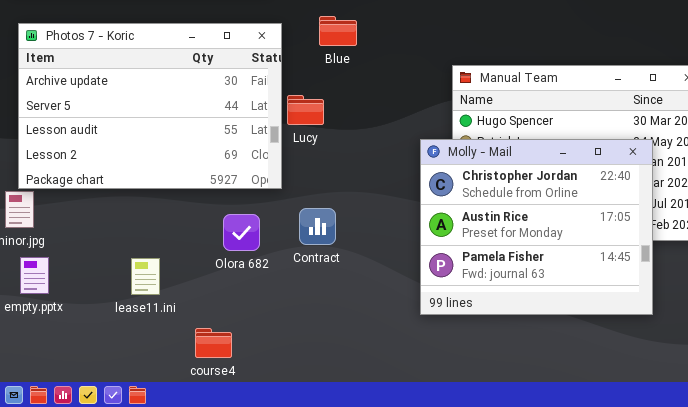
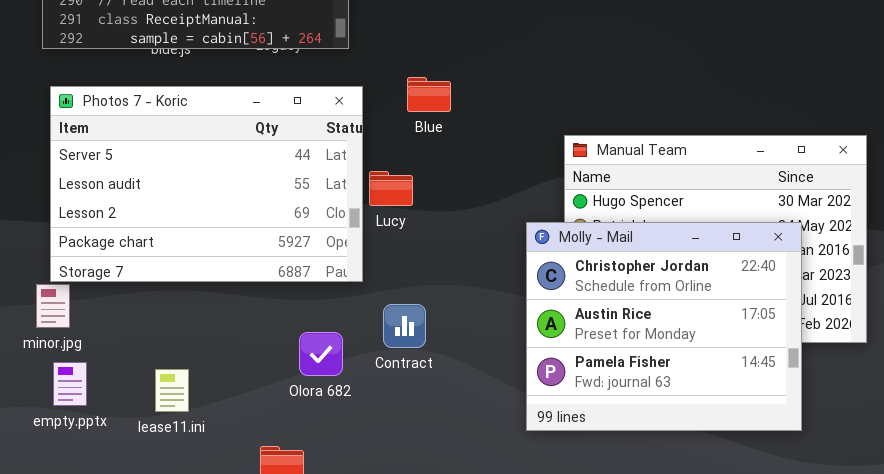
Photos 7 - Koric: [18,23,282,189] -> [50,86,363,282], scrolled down 1 row
Olora 682: [223,214,260,251] -> [299,332,343,376], moved
lease11.ini: [131,258,160,295] -> [155,369,189,412], moved

